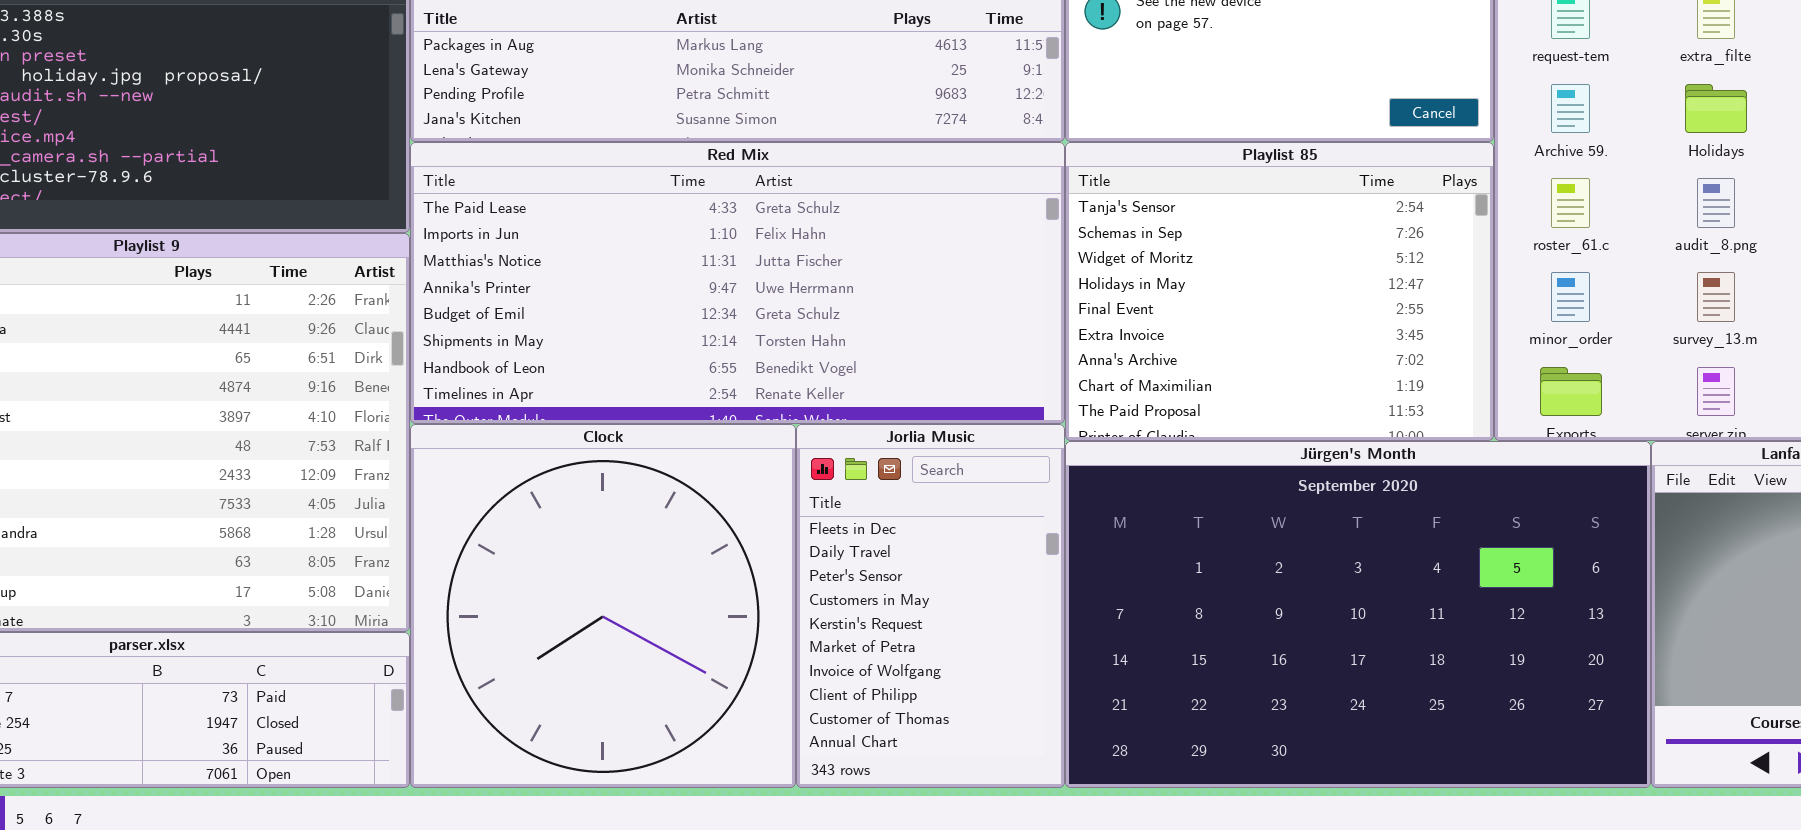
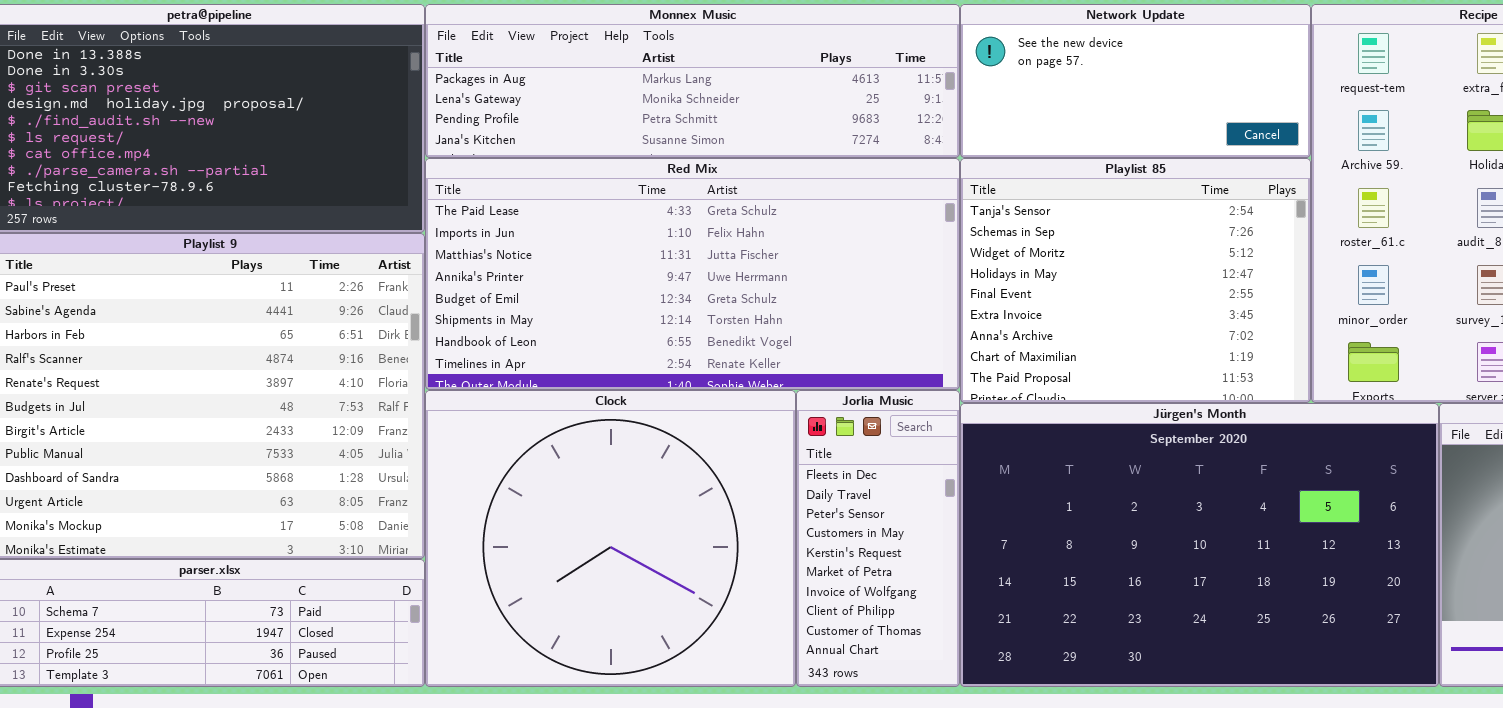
Clock: [410,424,796,788] -> [425,390,796,687], resized
Jorlia Music: [796,424,1065,788] -> [796,390,960,687], resized

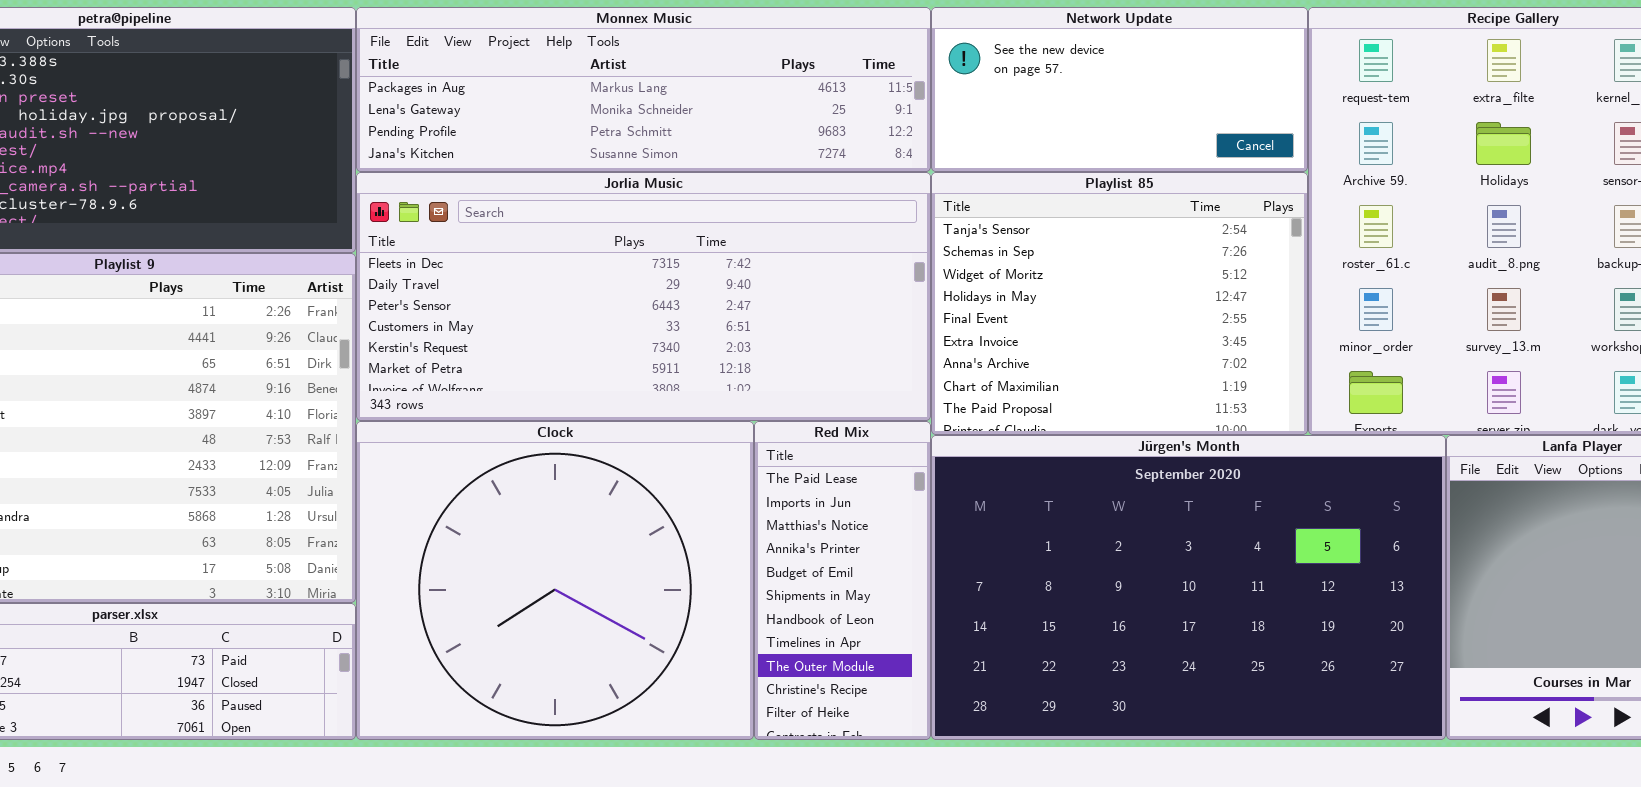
Red Mix: [425,158,960,390] -> [754,421,931,740], moved, resized
Jorlia Music: [796,390,960,687] -> [356,172,931,421], moved, resized

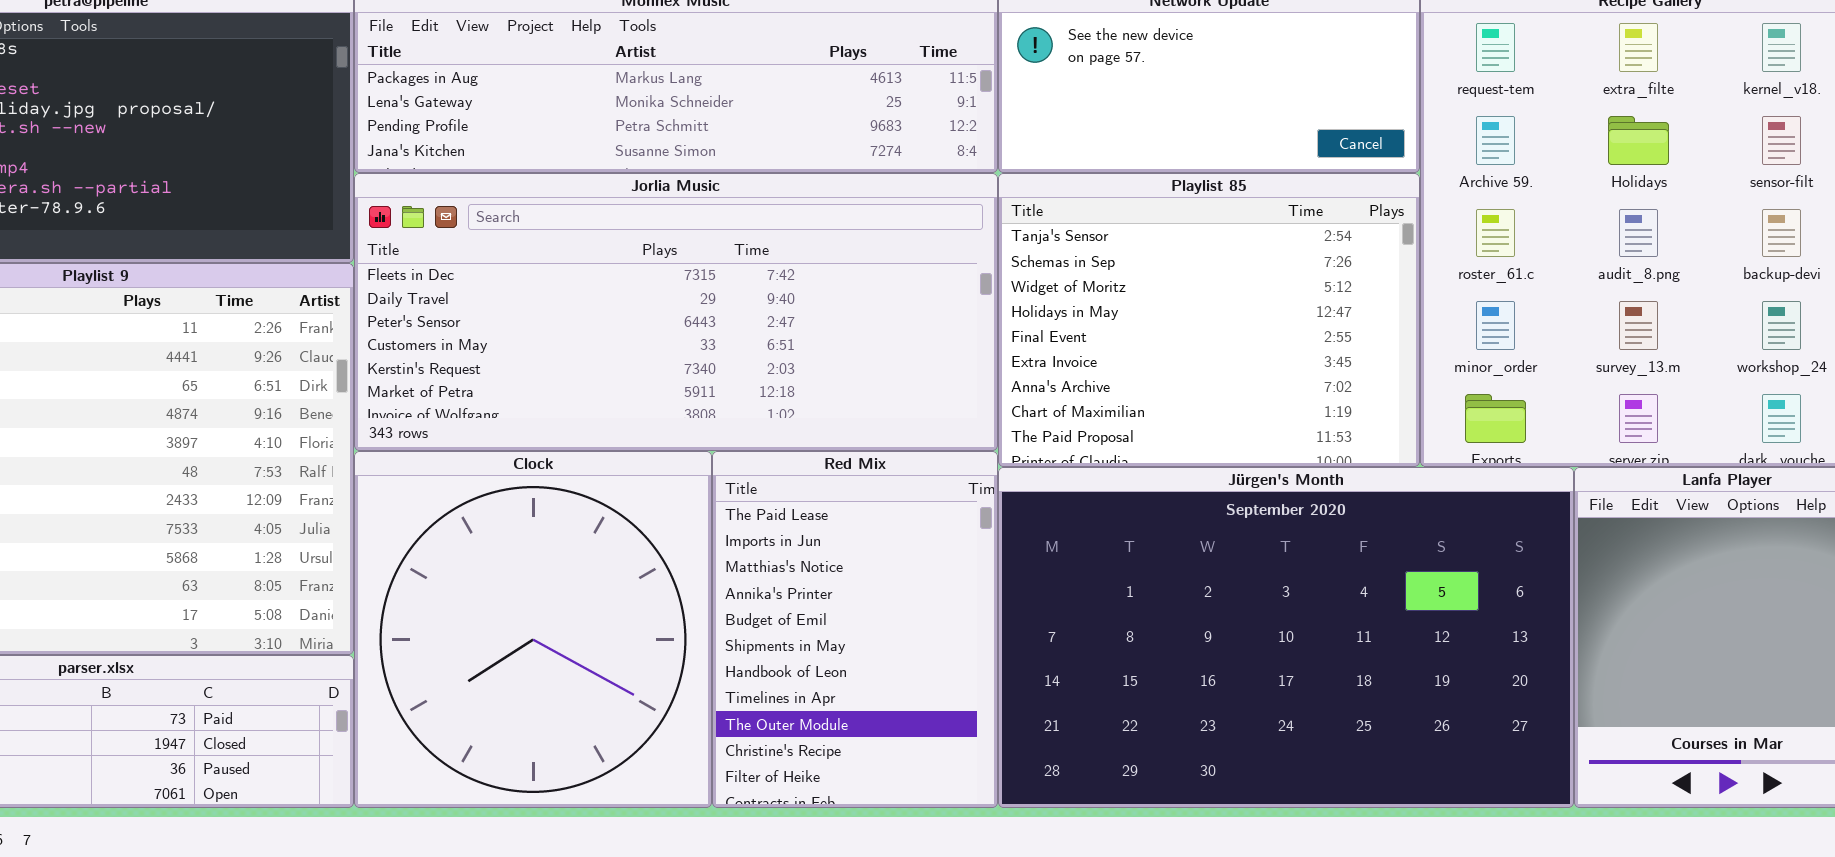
Clock: [356,421,754,740] -> [354,451,712,808], resized
Red Mix: [754,421,931,740] -> [712,451,998,808], resized

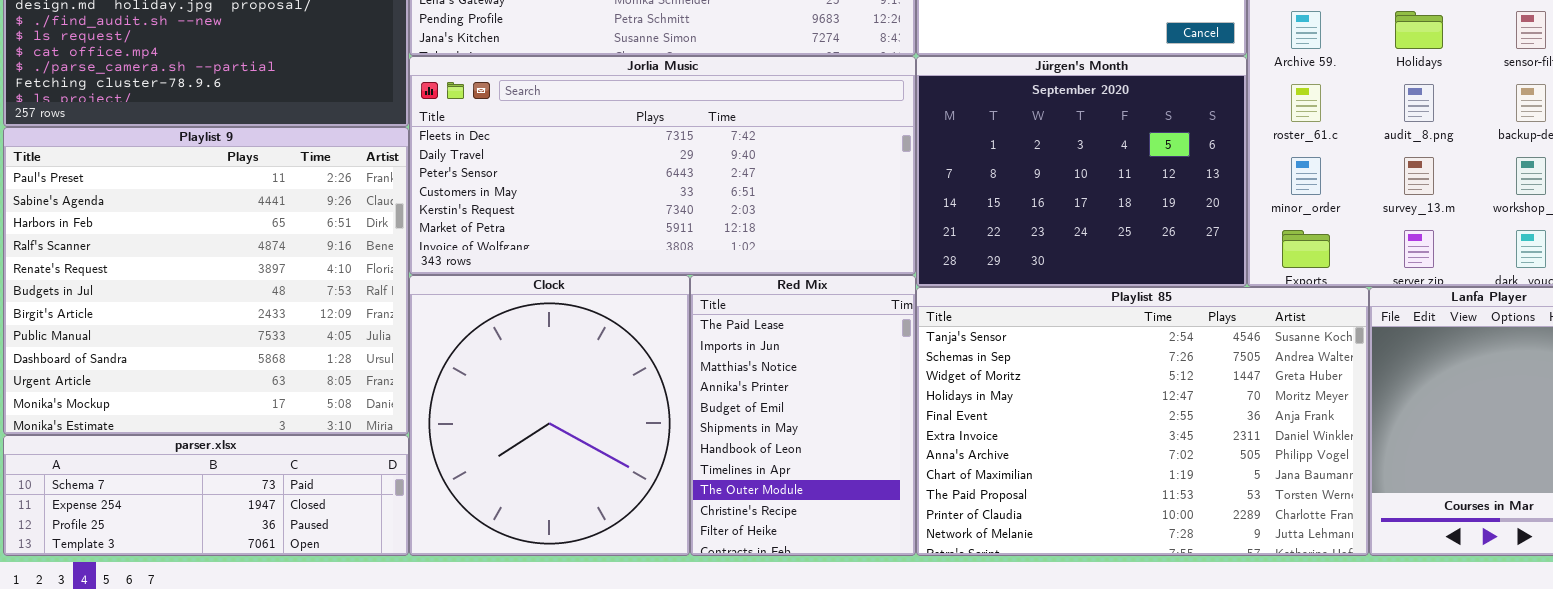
Playlist 85: [998,173,1420,467] -> [916,287,1369,556], moved, resized
Jürgen's Month: [998,467,1574,808] -> [916,56,1247,287], moved, resized

